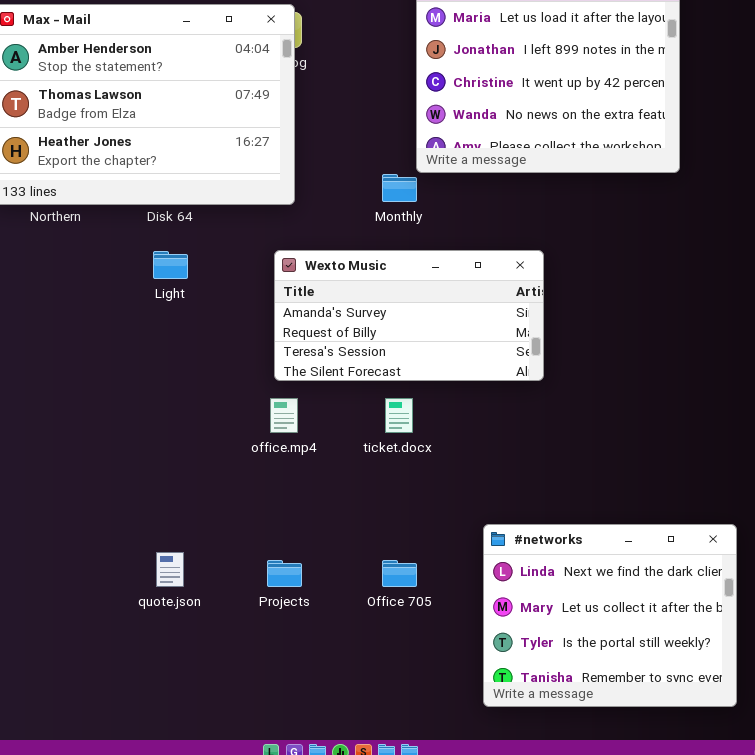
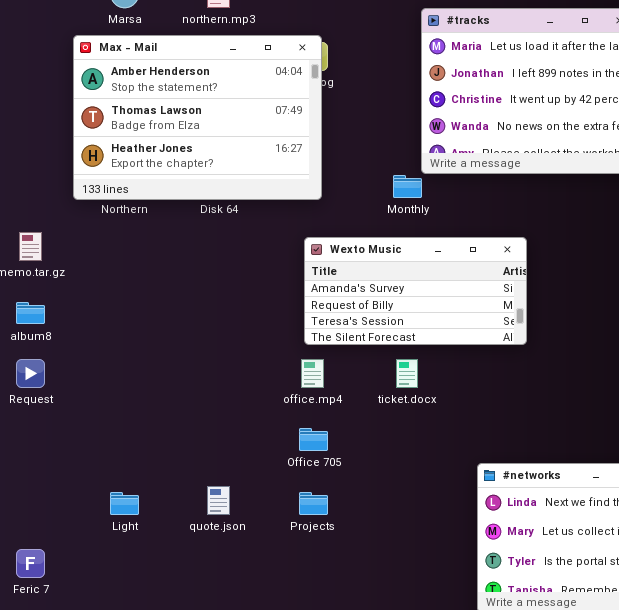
Light: [153,251,188,279] -> [110,492,139,515], moved
Office 705: [382,560,417,587] -> [299,428,328,451], moved

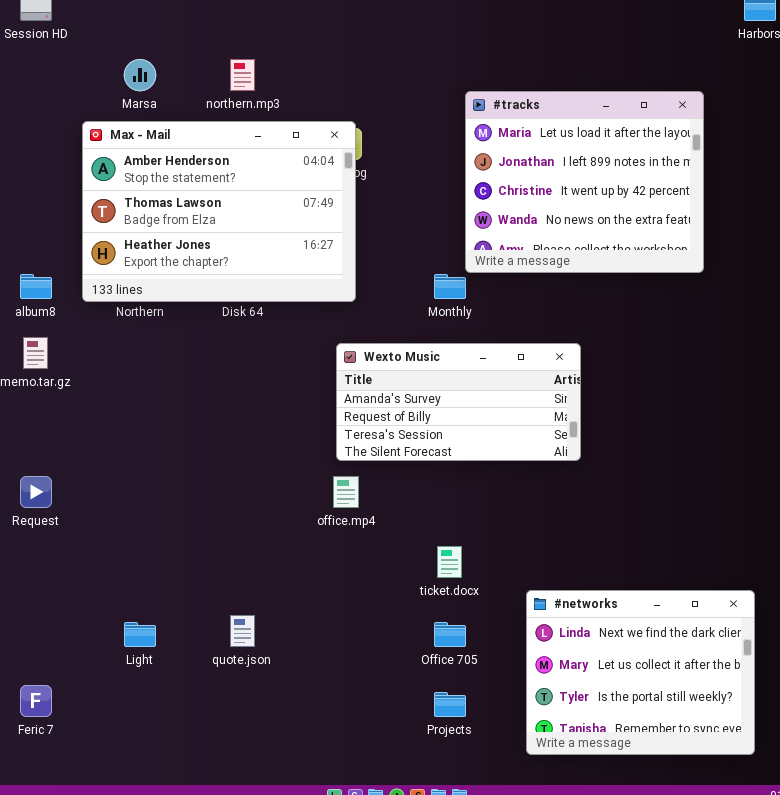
album8: [16,302,45,324] -> [20,274,52,299], moved
ticket.docx: [396,359,418,388] -> [437,546,462,578], moved
Office 705: [299,428,328,451] -> [434,622,466,647], moved
Projects: [299,492,328,515] -> [434,692,466,717], moved

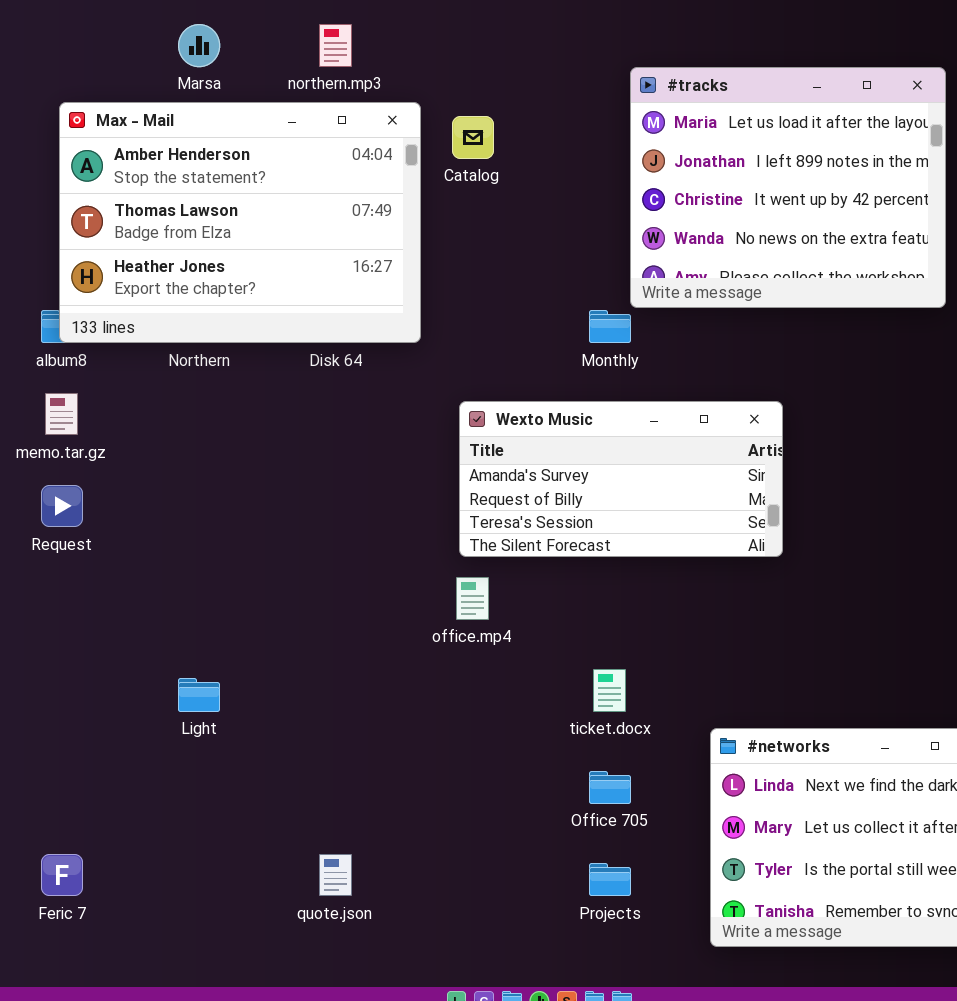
Max - Mail: [82,121,356,302] -> [59,102,421,343], moved
Request: [20,476,52,508] -> [41,485,83,527], moved
quote.json: [230,615,255,647] -> [319,854,352,896], moved
Light: [124,622,156,647] -> [178,678,220,712], moved

